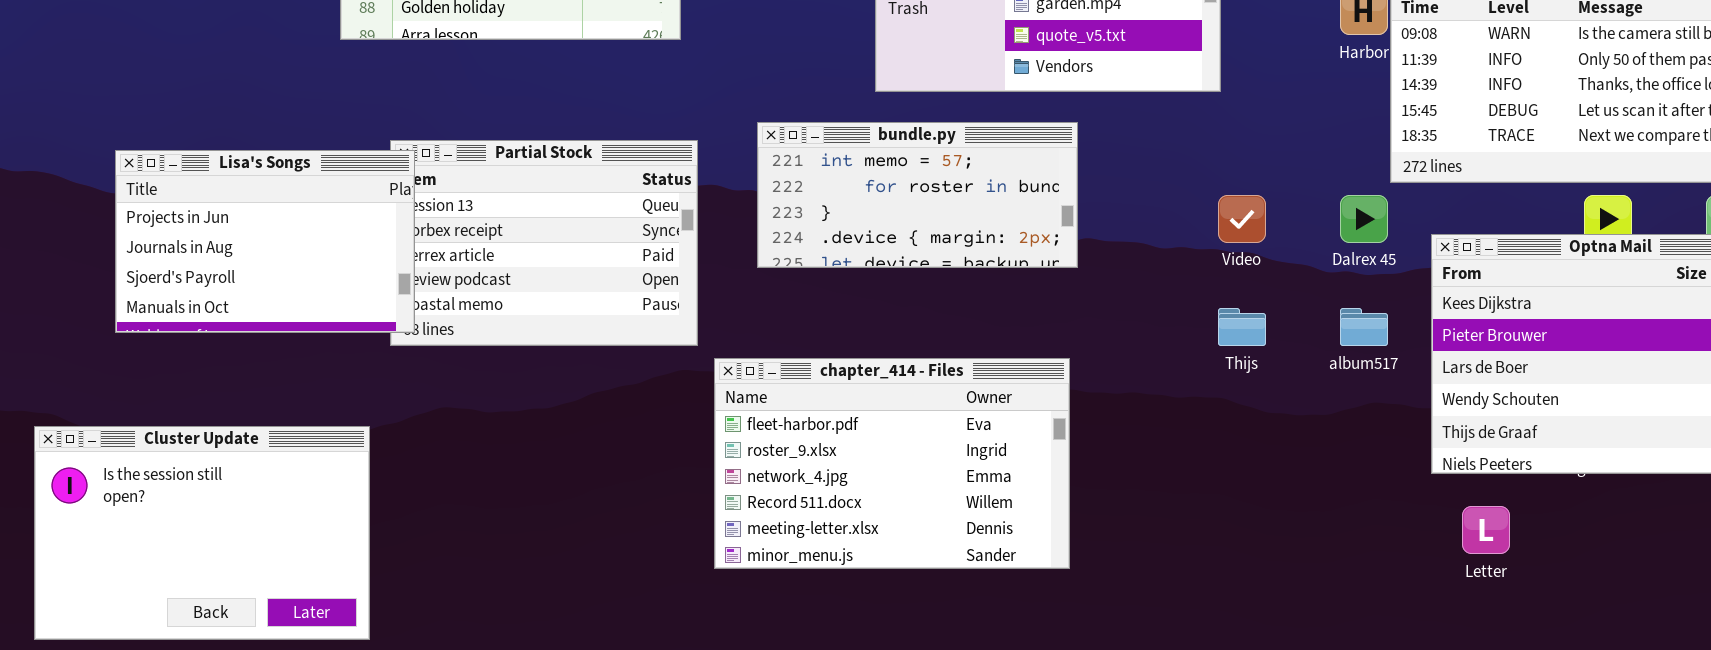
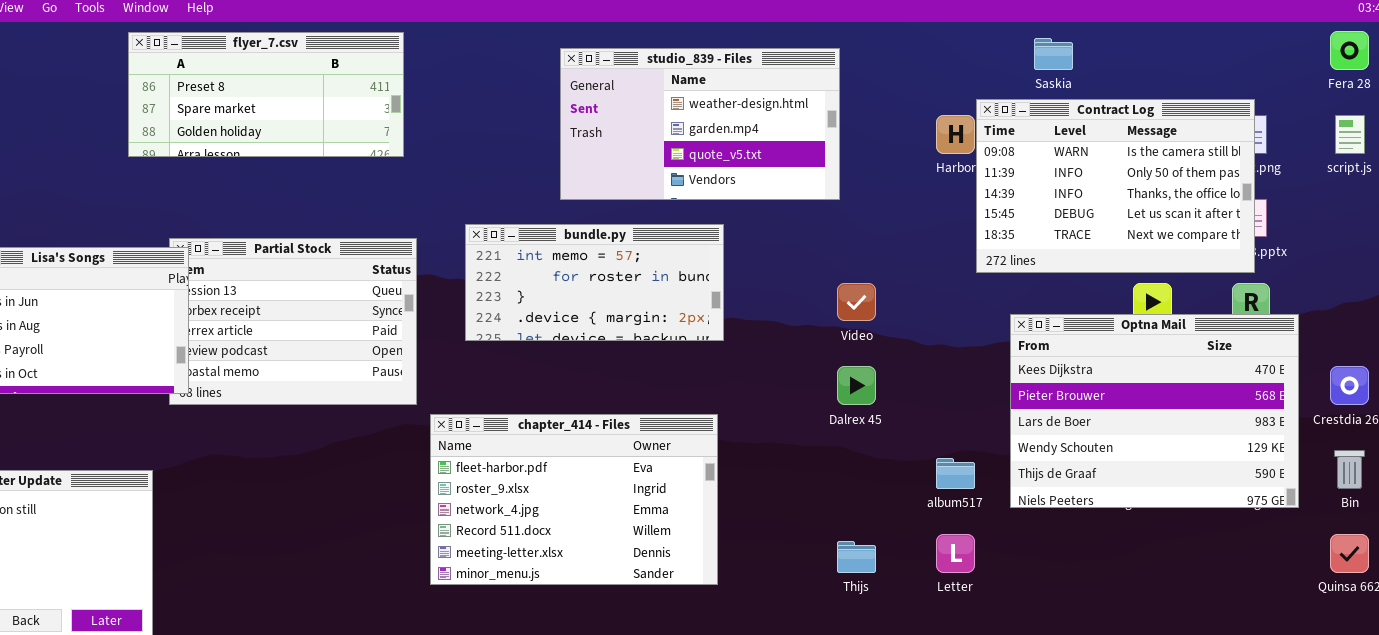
Dalrex 45: [1340,195,1388,243] -> [837,366,876,405], moved
Thijs: [1218,308,1266,346] -> [837,541,876,573], moved
album517: [1340,308,1388,346] -> [936,458,975,489], moved
Letter: [1462,506,1510,554] -> [936,534,975,573], moved

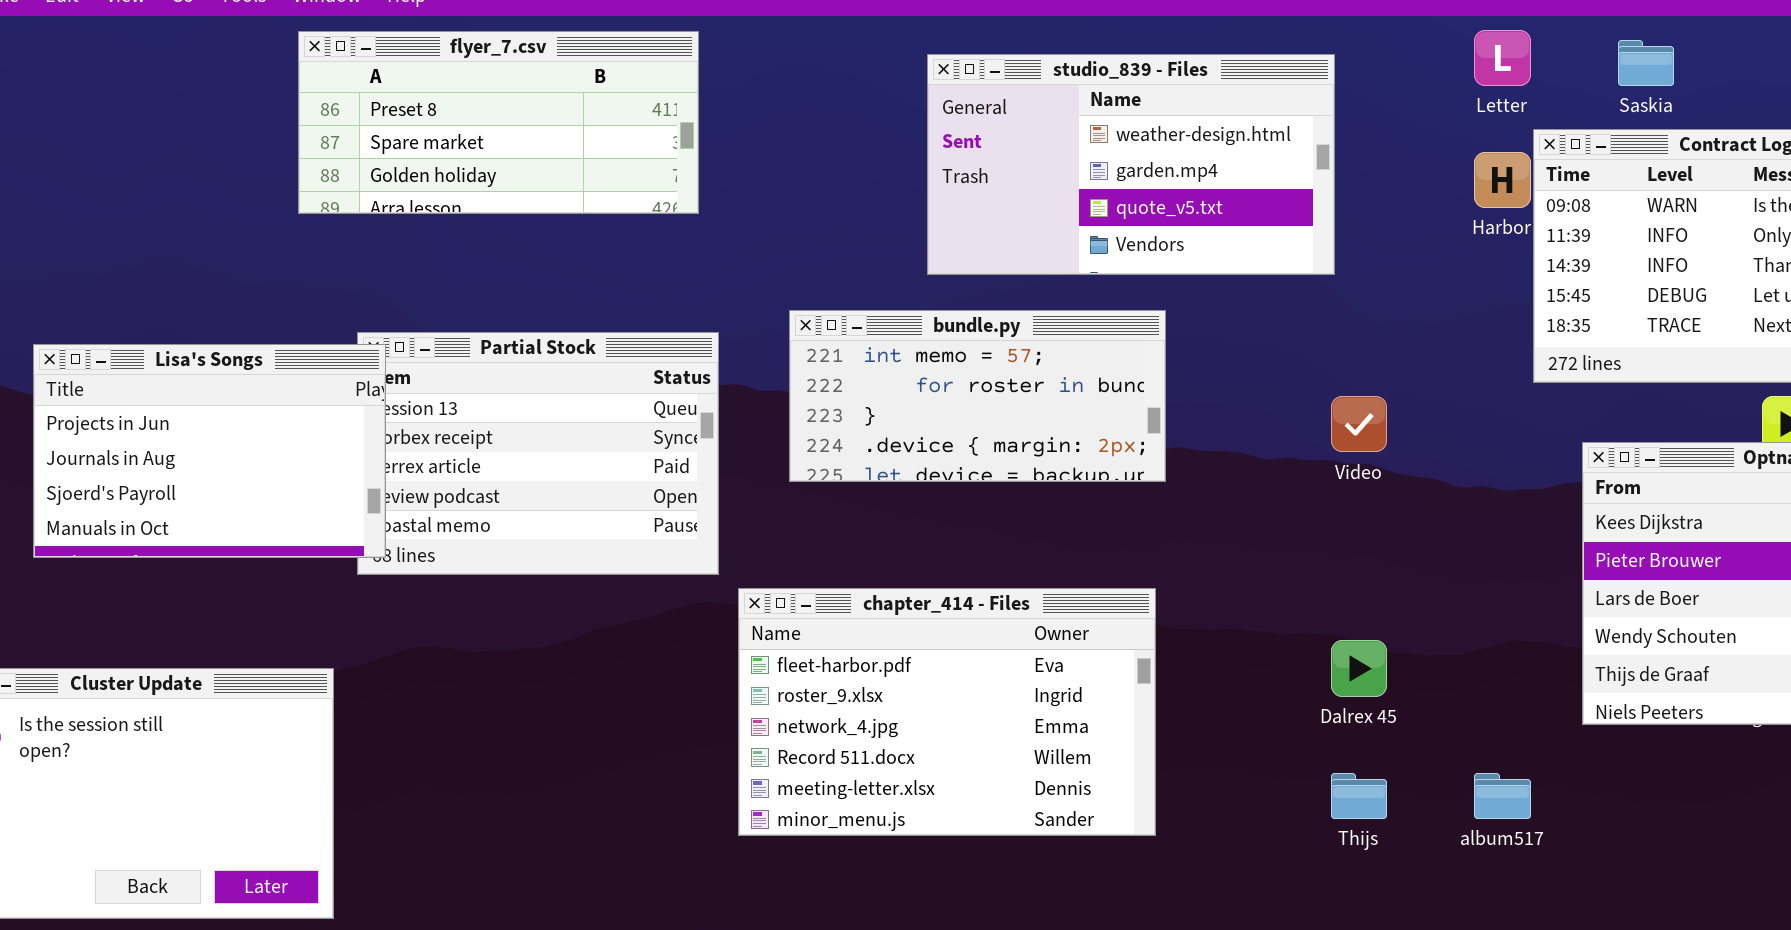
Dalrex 45: [837,366,876,405] -> [1331,640,1387,697], moved
album517: [936,458,975,489] -> [1474,773,1531,819], moved
Letter: [936,534,975,573] -> [1474,30,1531,86], moved

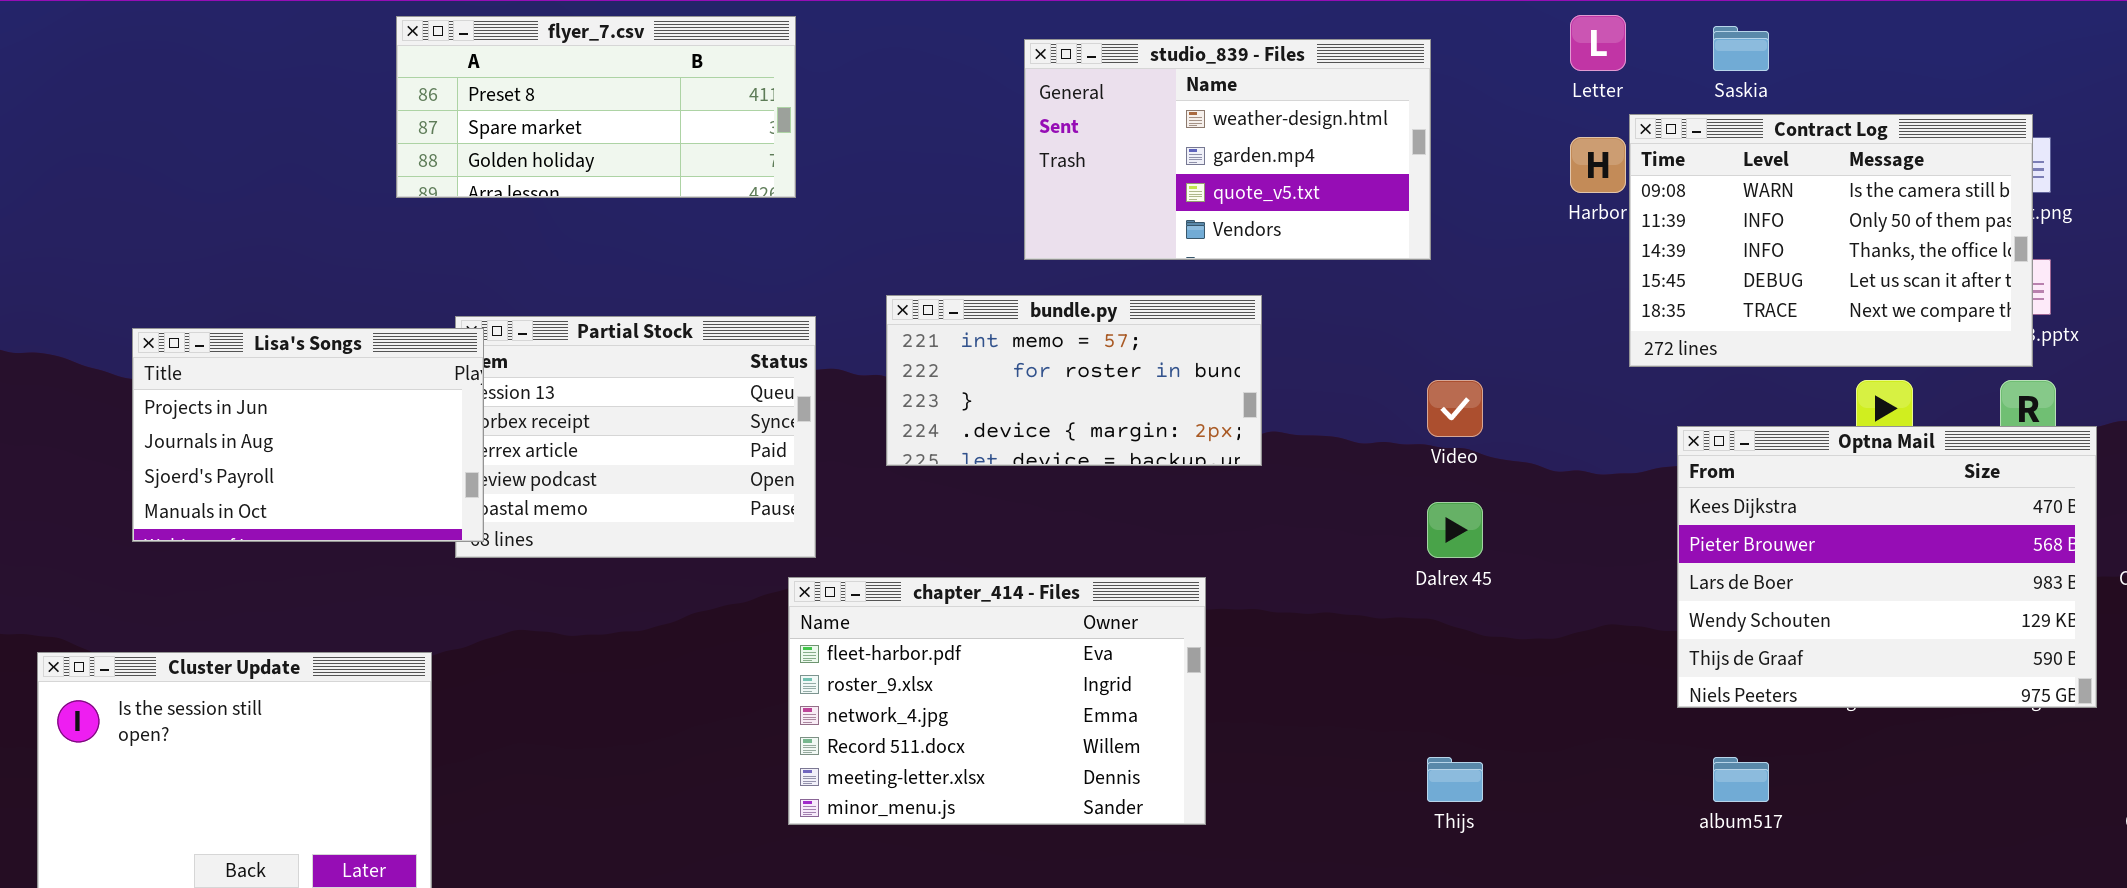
chapter_414 - Files: [738,588,1156,836] -> [788,577,1206,825], moved
Dalrex 45: [1331,640,1387,697] -> [1427,502,1483,558], moved
album517: [1474,773,1531,819] -> [1713,757,1769,802], moved

